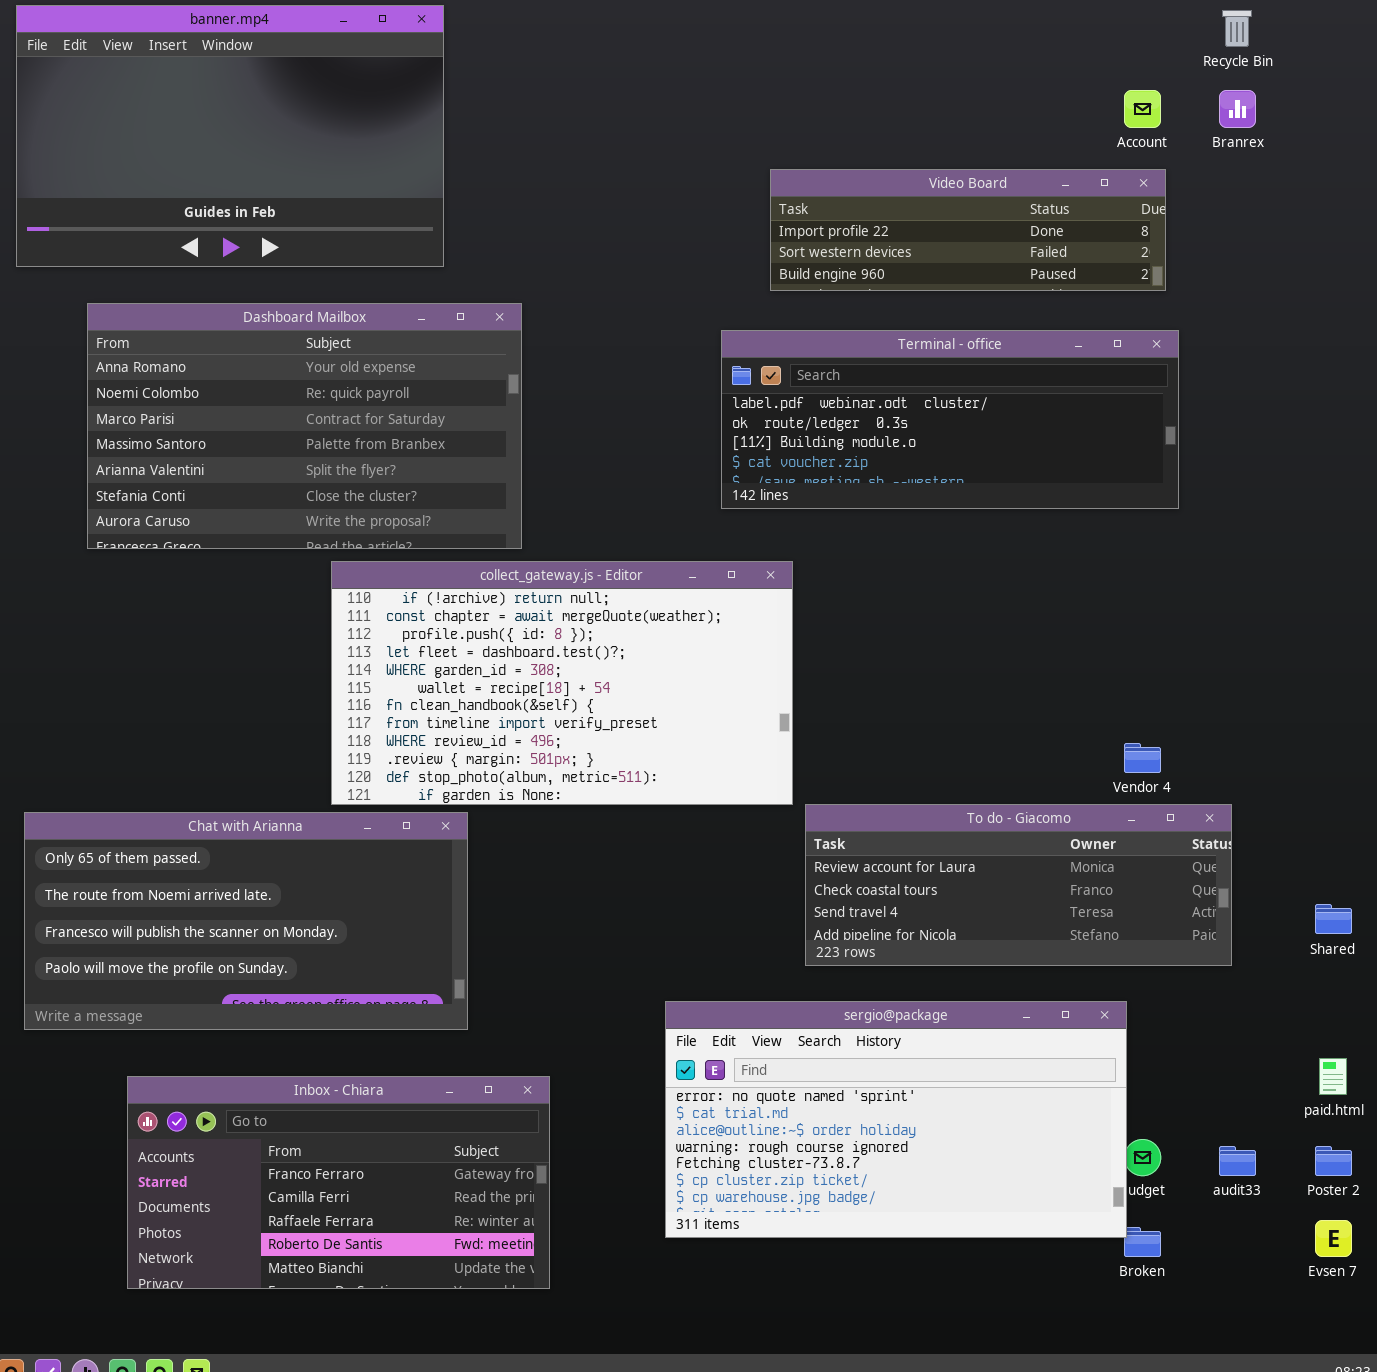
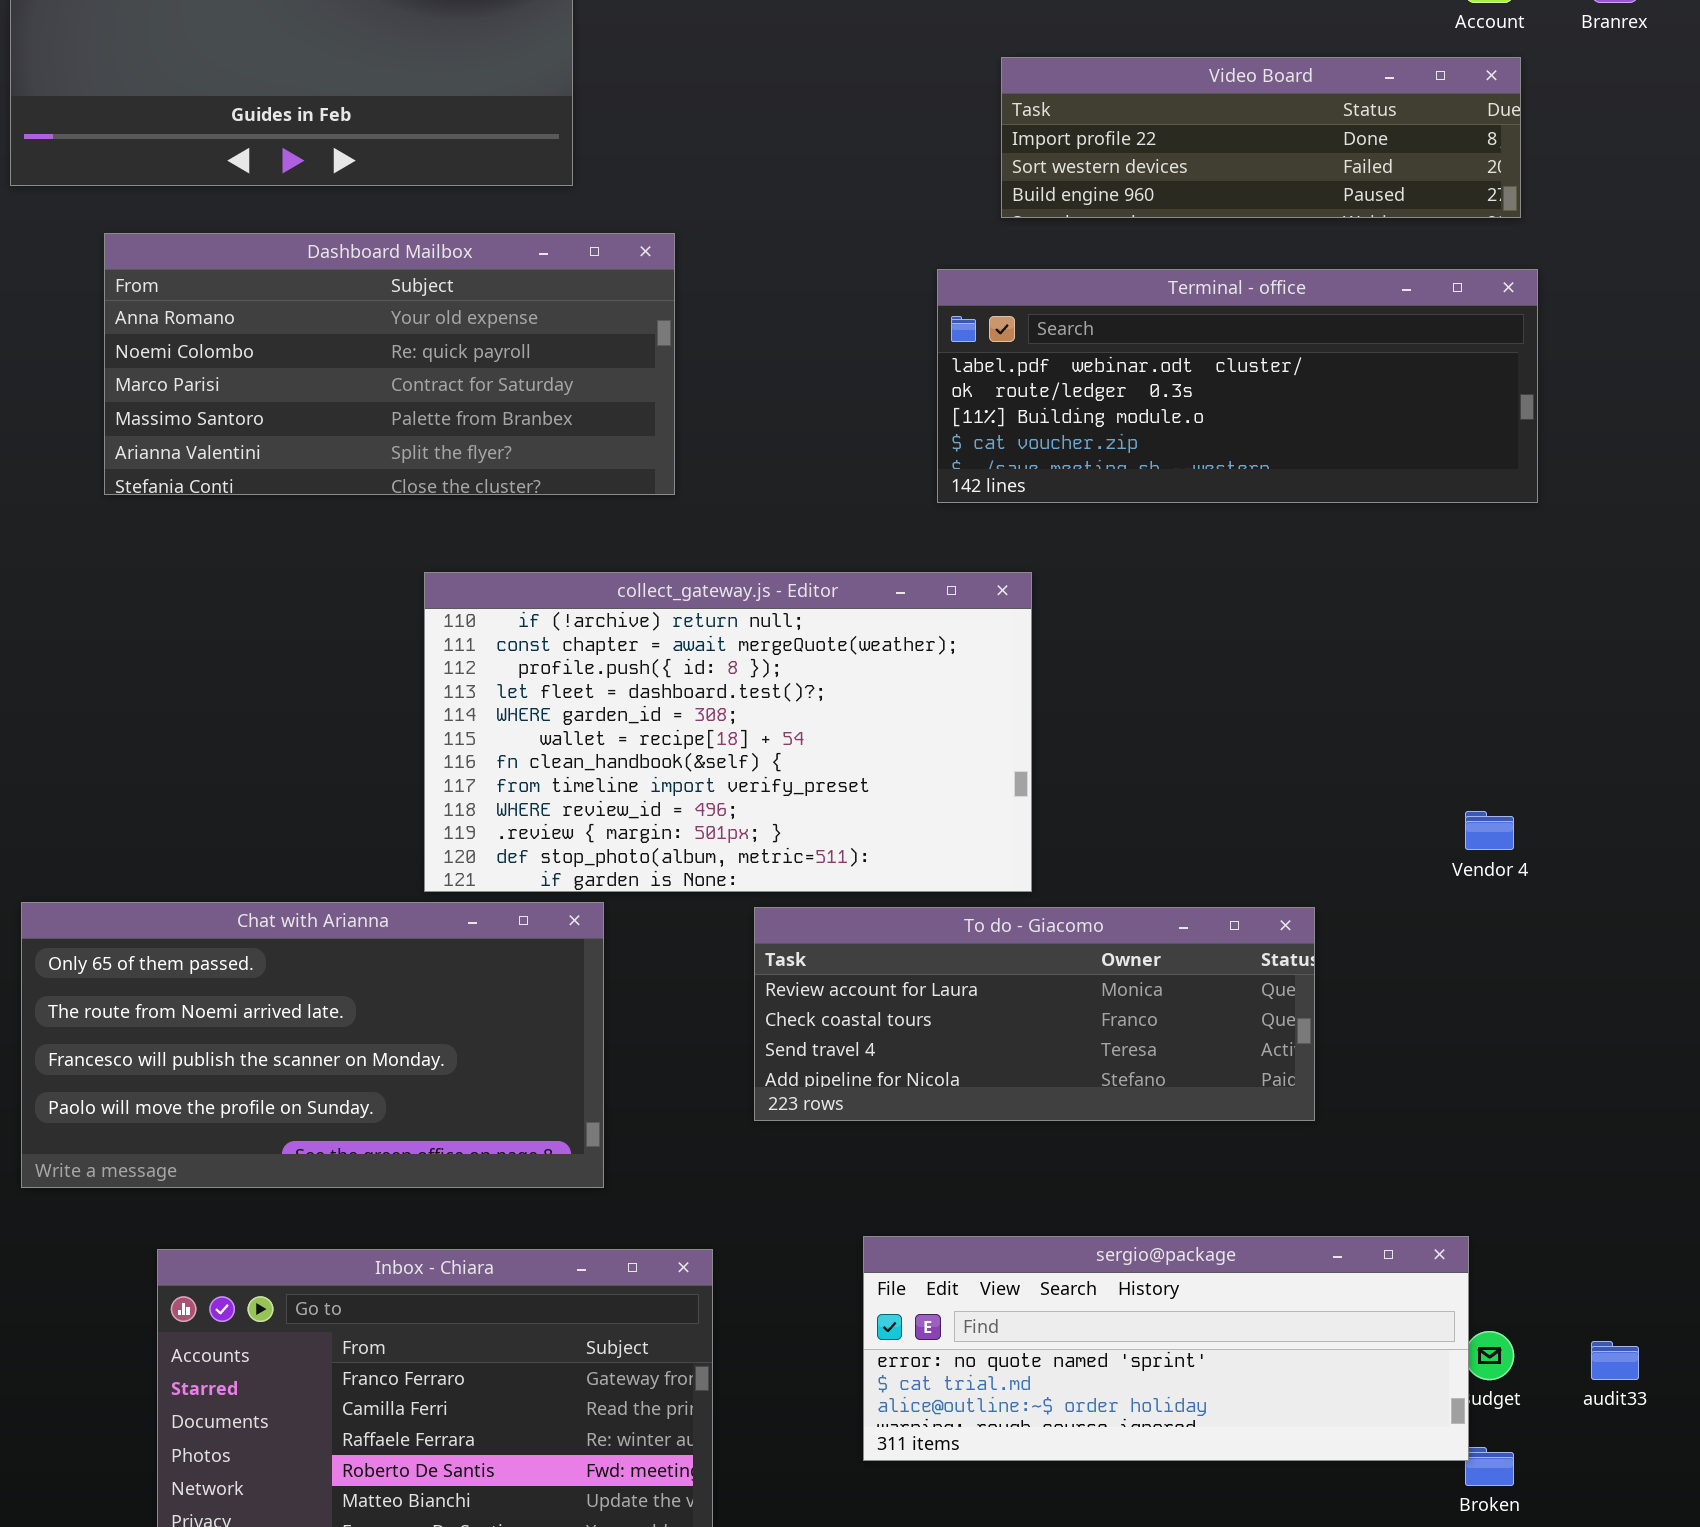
Dashboard Mailbox: [87,303,522,549] -> [104,233,675,495], resized
To do - Giacomo: [805,804,1232,966] -> [754,907,1315,1121], moved
sergio@package: [665,1001,1127,1238] -> [863,1236,1469,1461], resized

